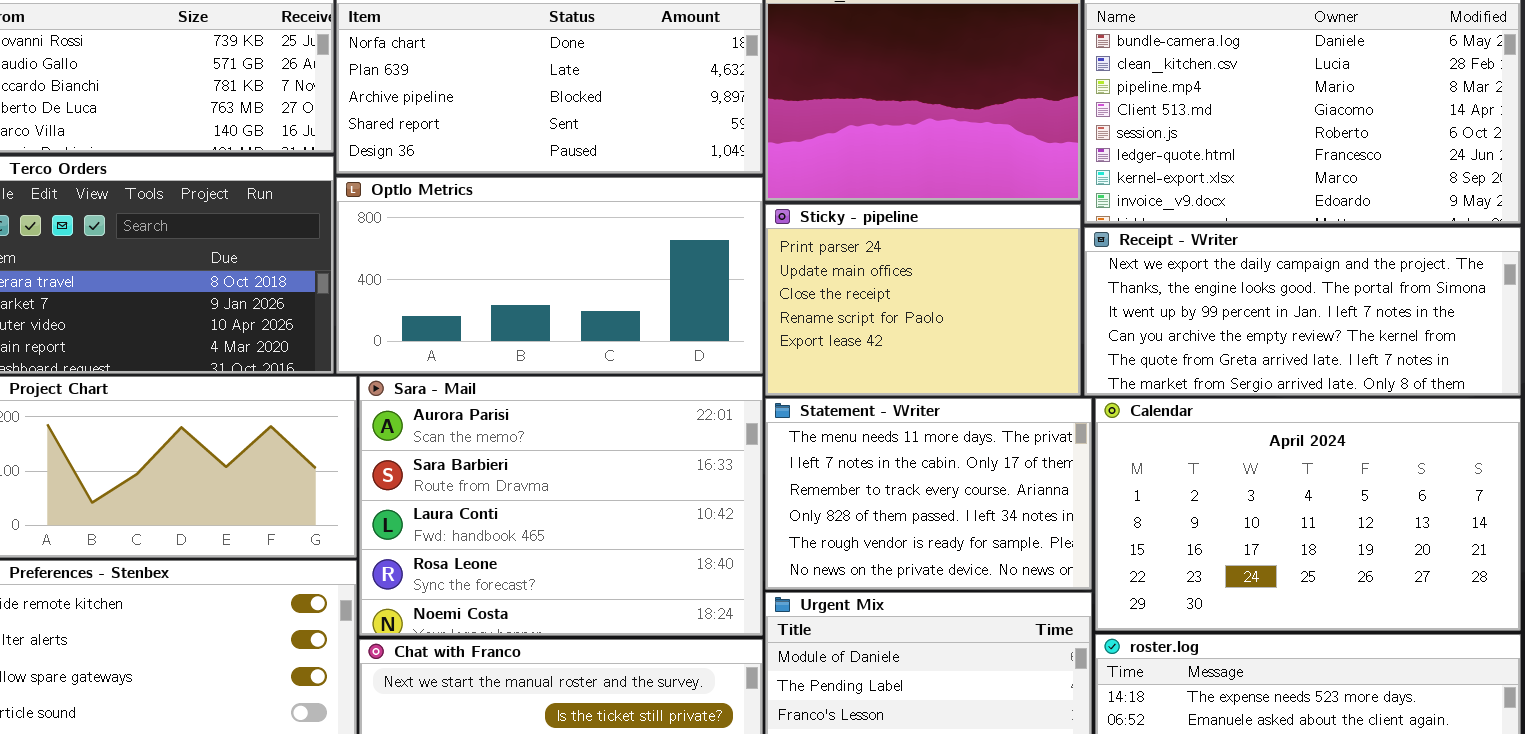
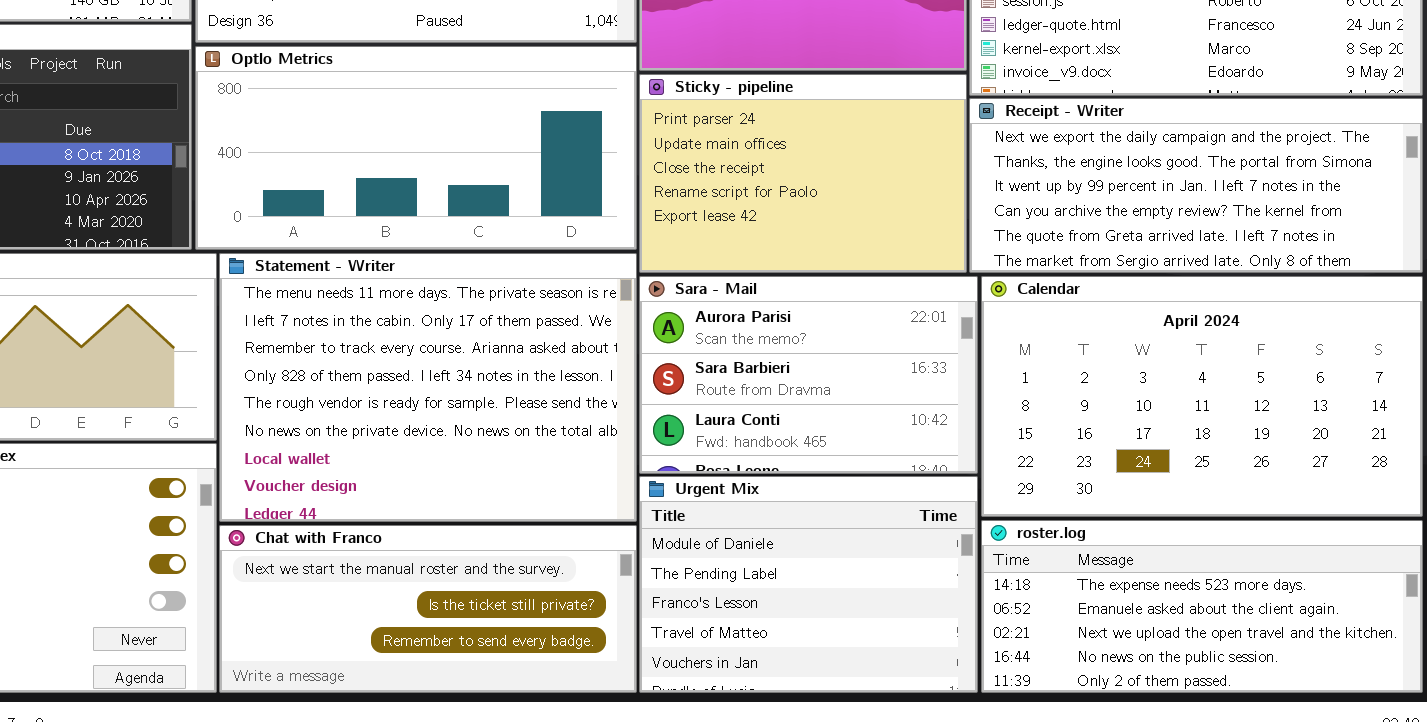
Sara - Mail: [359,376,763,636] -> [639,276,978,474], moved, resized
Statement - Writer: [765,398,1092,590] -> [219,253,637,522], moved, resized

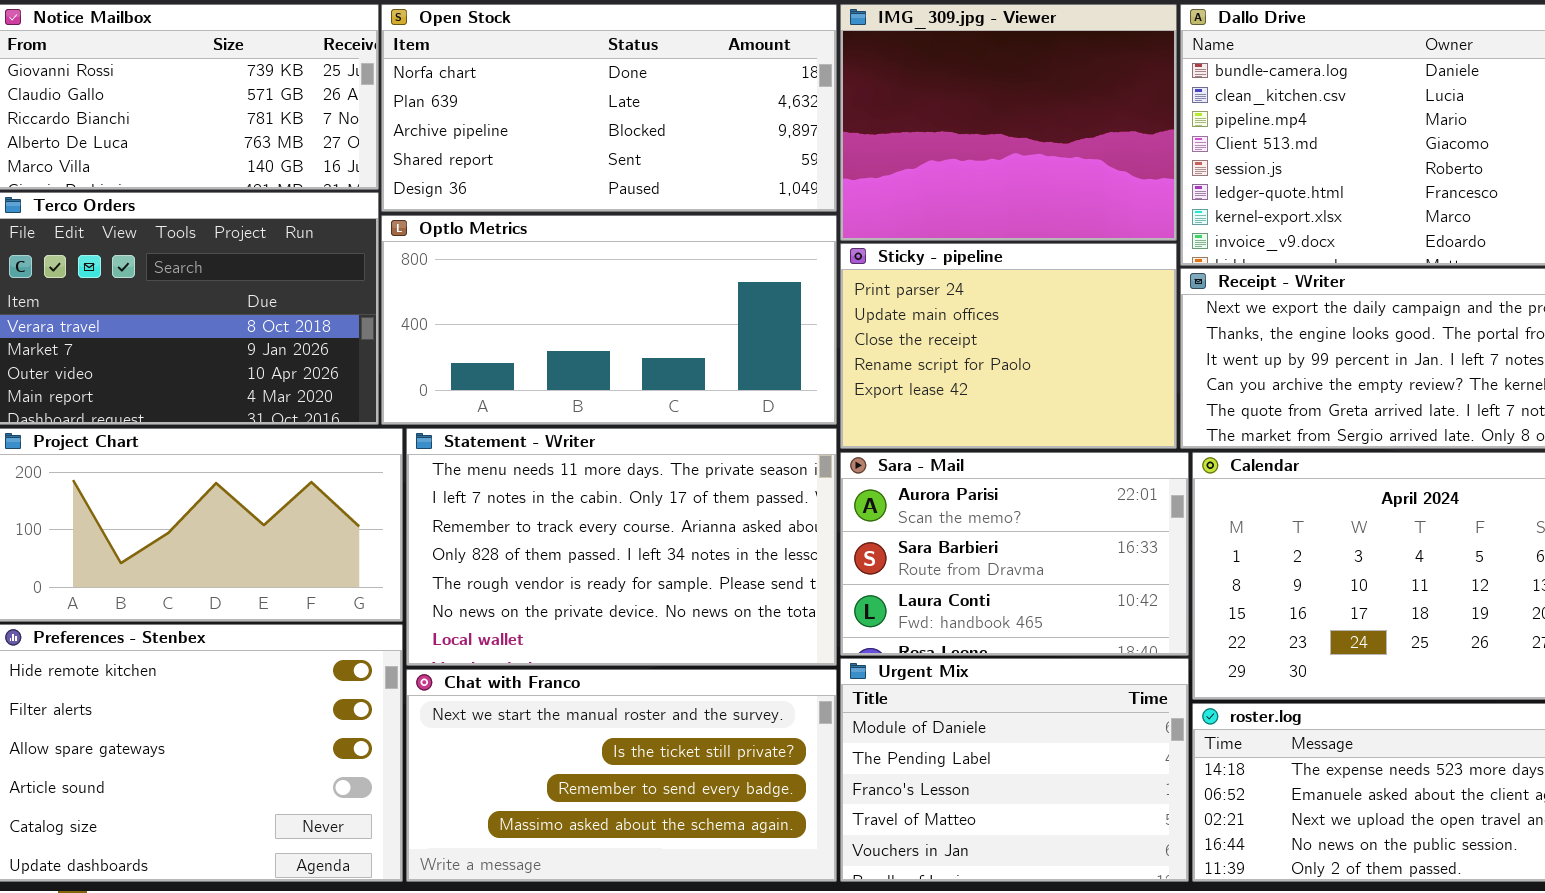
Statement - Writer: [219,253,637,522] -> [406,428,837,666], resized
Chat with Franco: [219,525,637,693] -> [406,669,837,882], resized

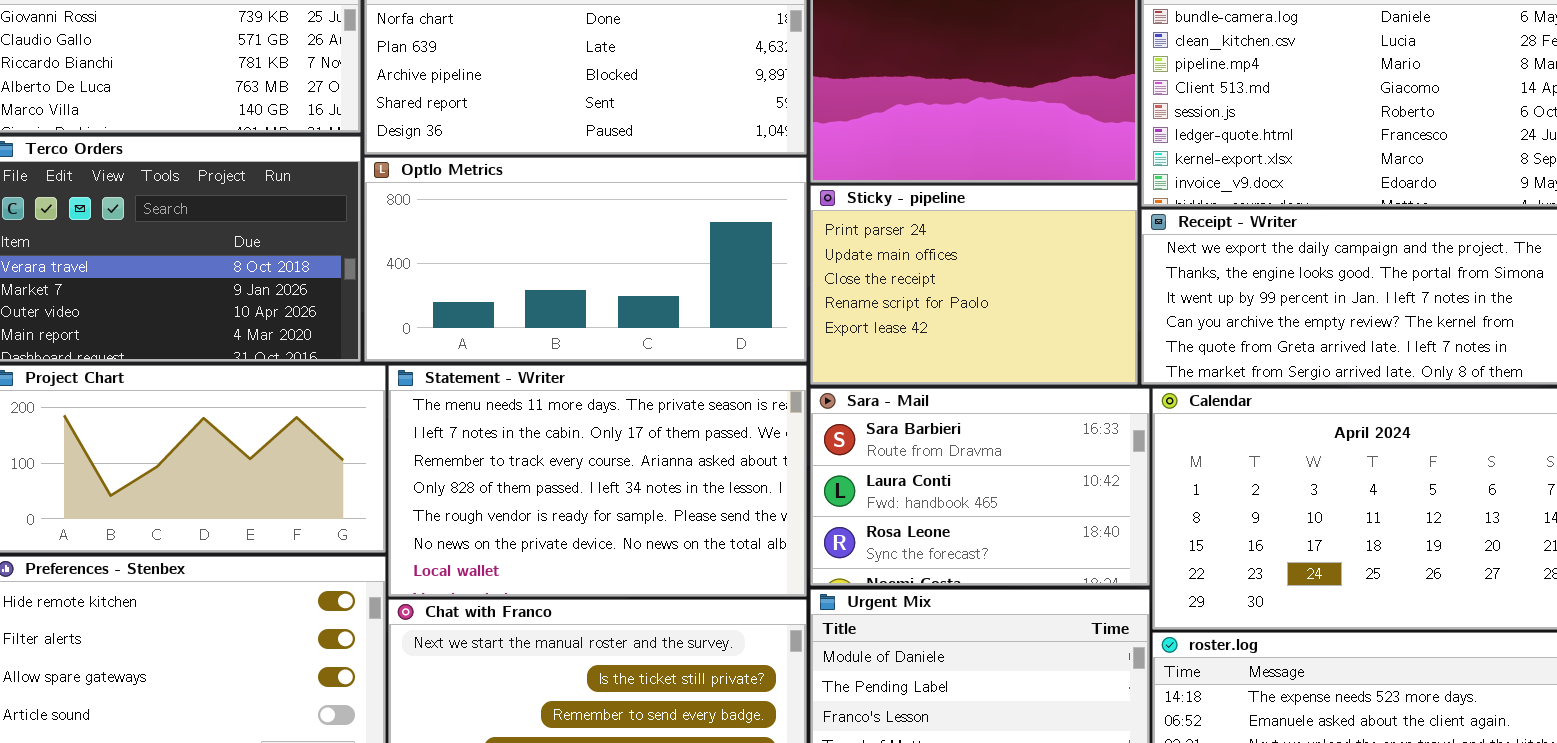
Sara - Mail: [840,452,1189,656] -> [810,388,1150,586], scrolled down 1 row

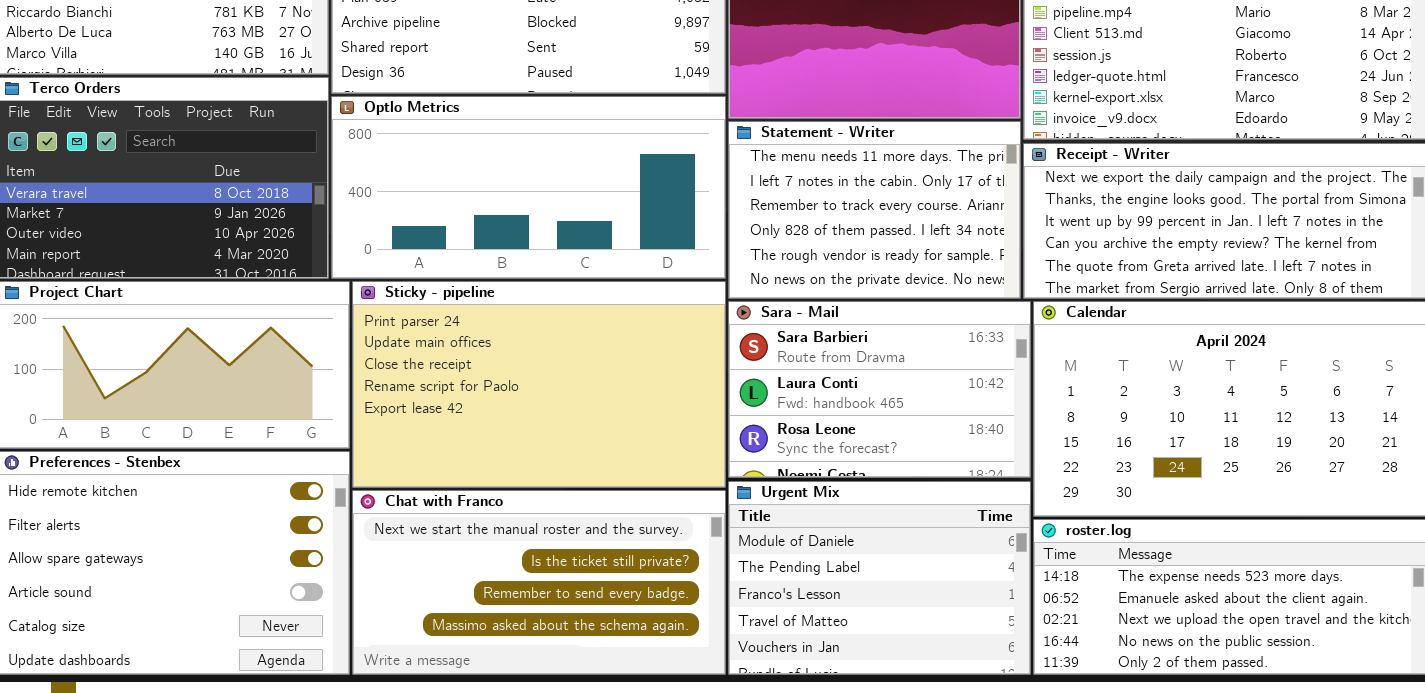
Sticky - pipeline: [810,185,1138,385] -> [352,281,726,488], moved, resized
Statement - Writer: [388,365,807,597] -> [728,121,1021,299], moved, resized

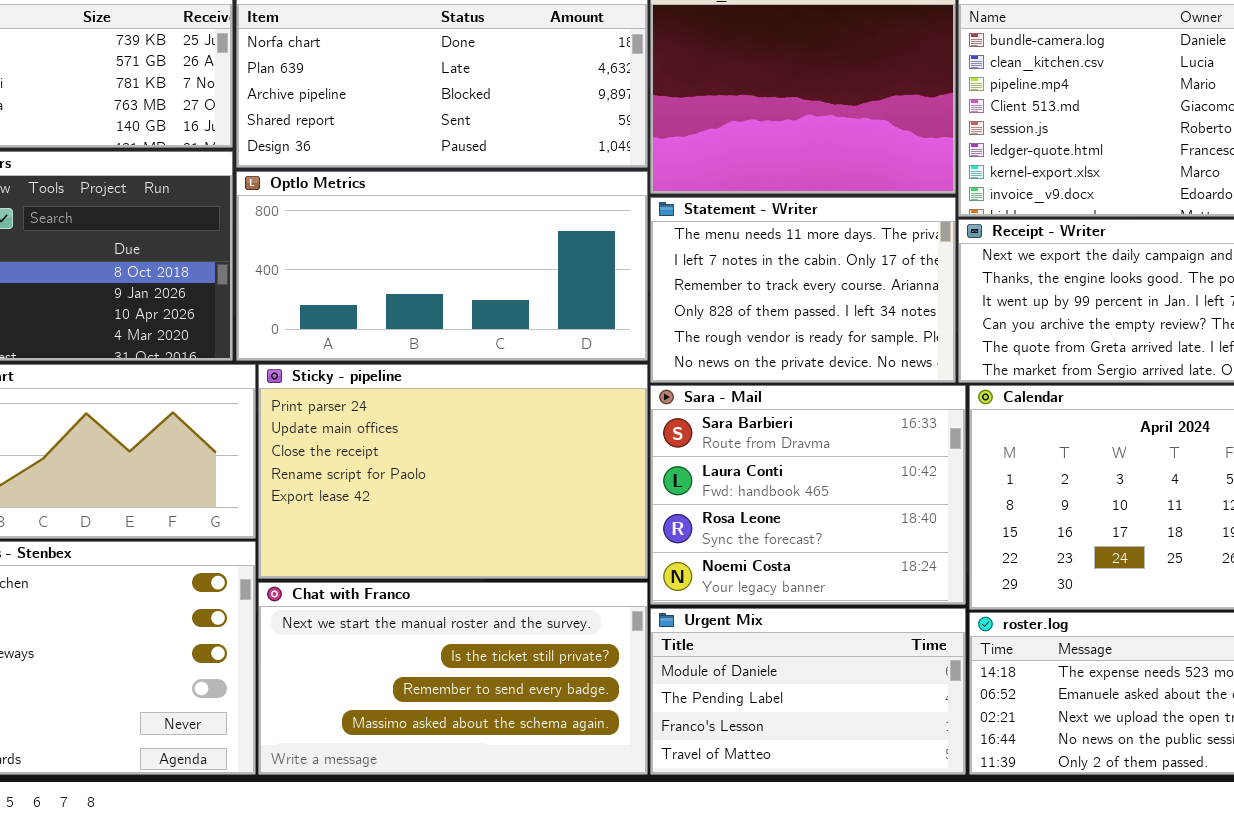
Sara - Mail: [728,301,1031,478] -> [650,385,966,605], resized
Urgent Mix: [728,481,1031,675] -> [650,608,966,775], resized

